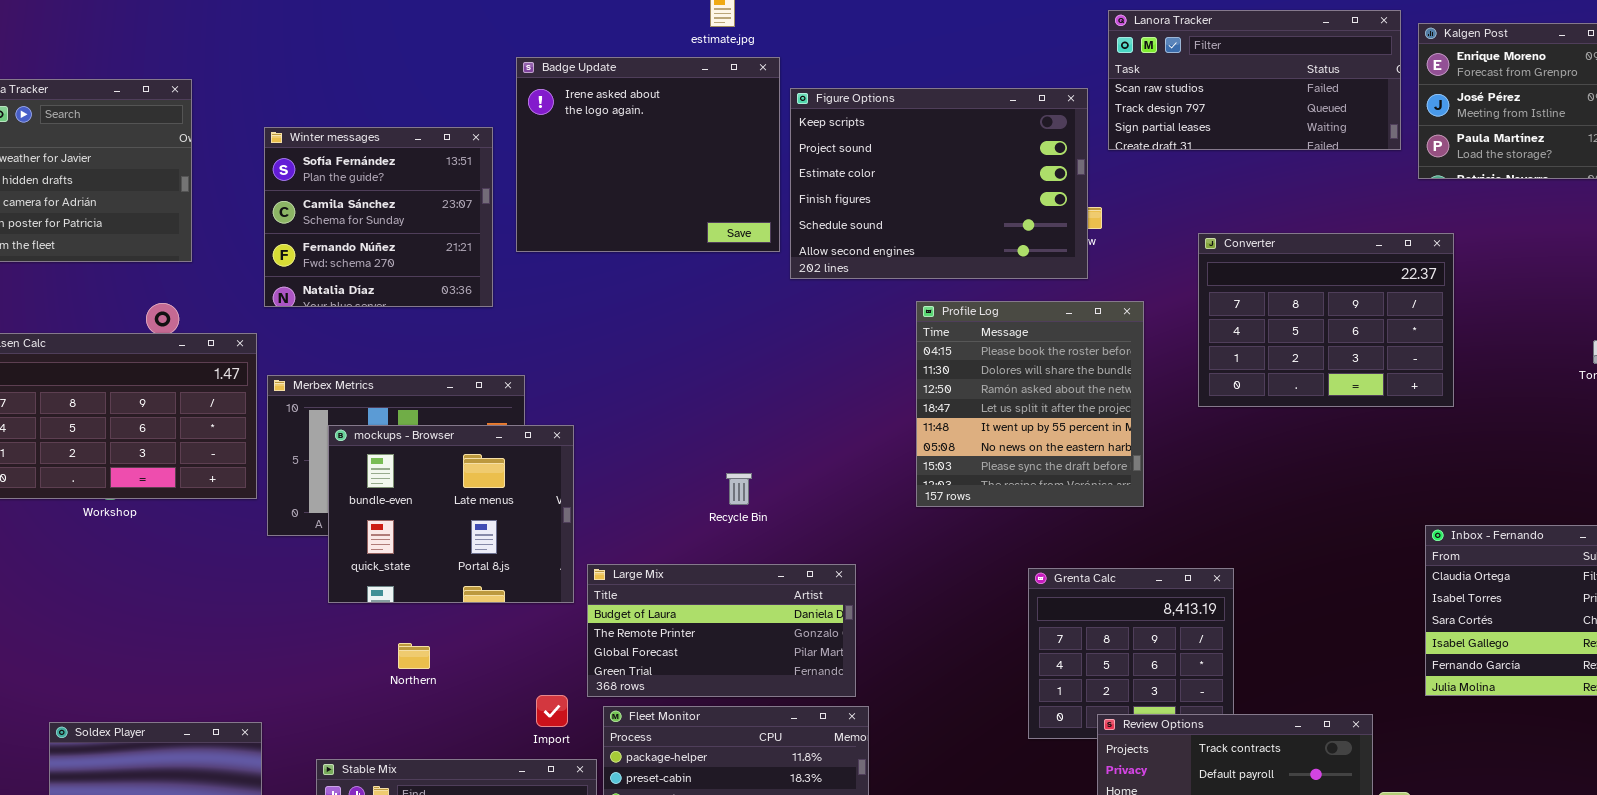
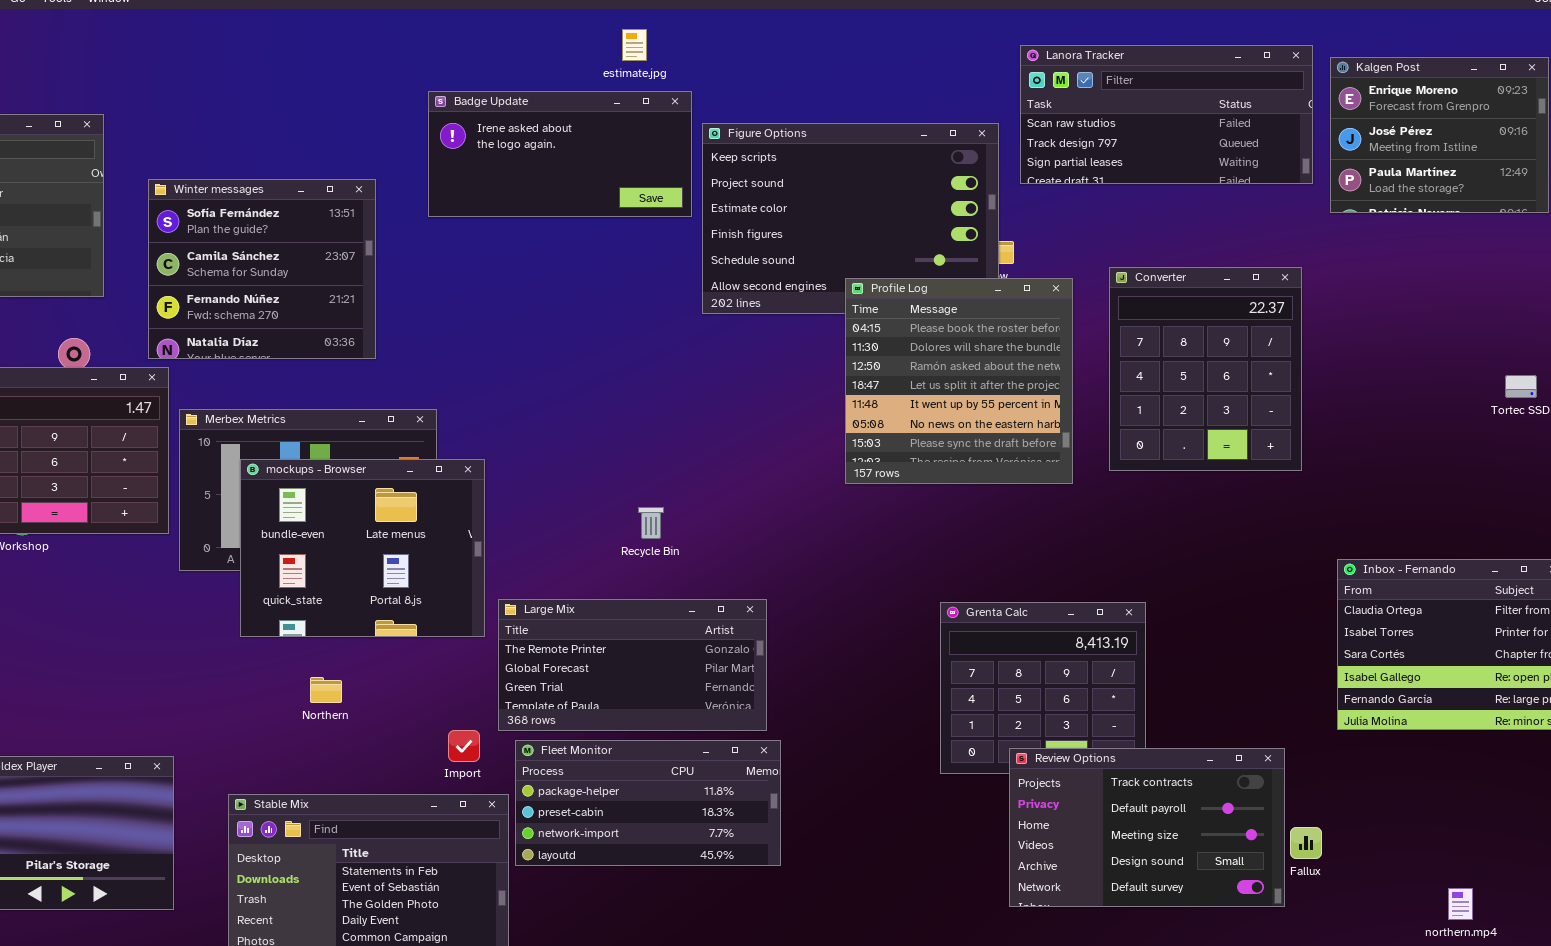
Badge Update: [516,57,780,252] -> [428,91,692,217], resized
Winter messages: [264,127,493,307] -> [148,179,376,359], moved
Converter: [1198,233,1454,407] -> [1109,267,1302,471], resized
Profile Log: [916,301,1144,507] -> [845,278,1073,484], moved
Large Mix: [587,564,856,697] -> [498,599,767,731], scrolled down 1 row

